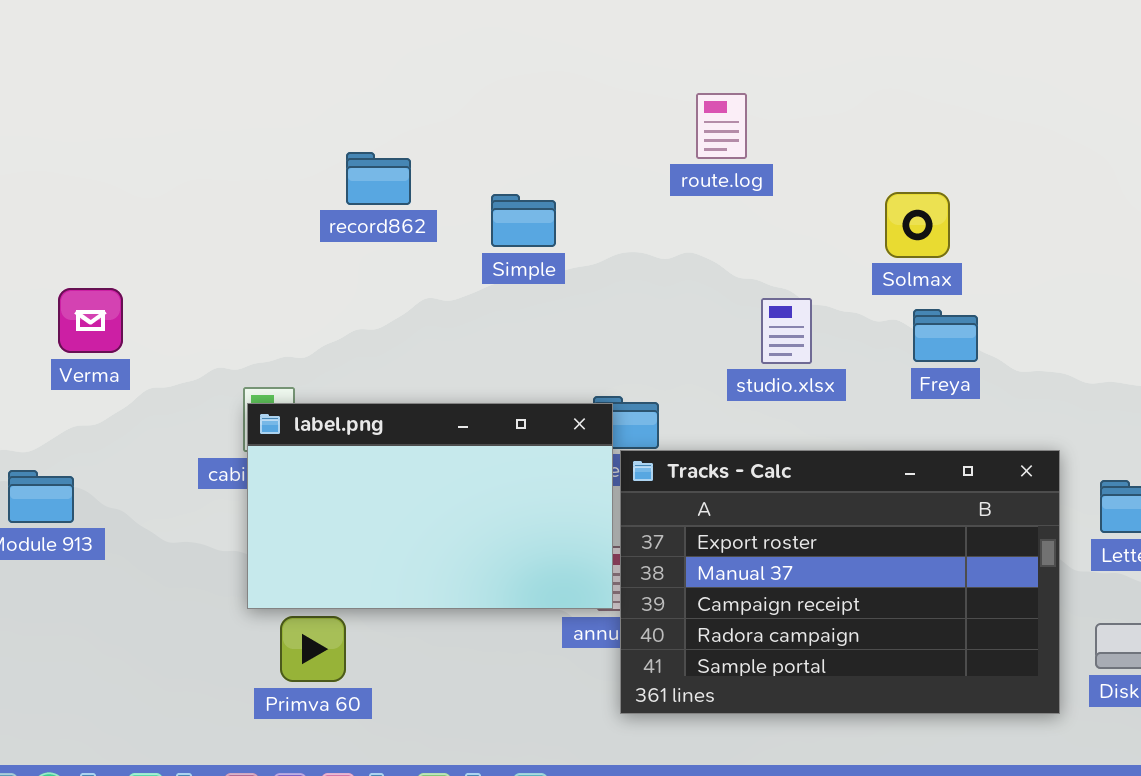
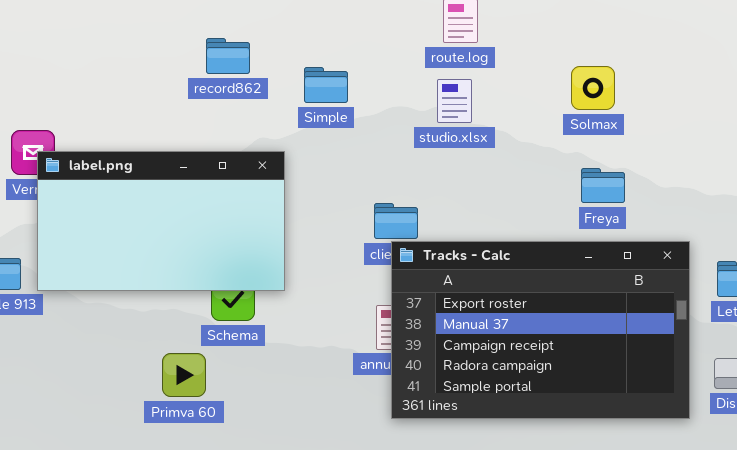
studio.xlsx: [761,298,812,364] -> [437,79,472,123], moved
Freya: [913,309,978,362] -> [581,168,625,203], moved
label.png: [247,403,613,609] -> [37,151,285,291], moved

